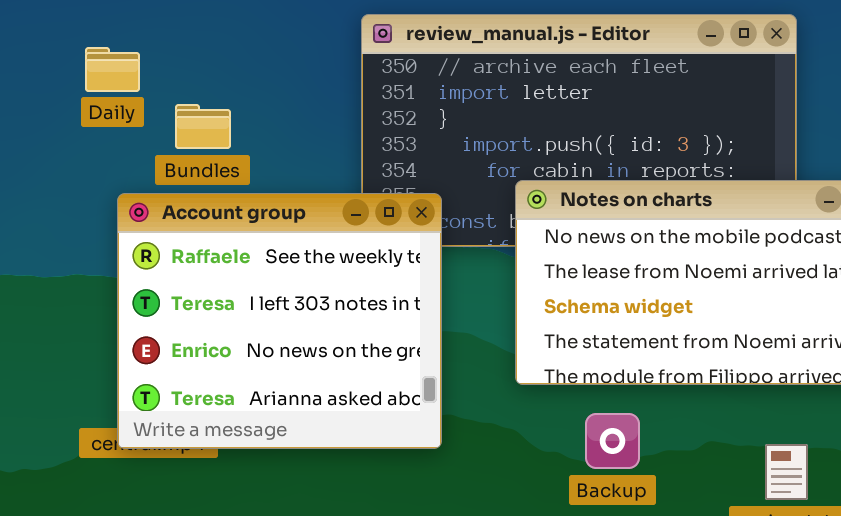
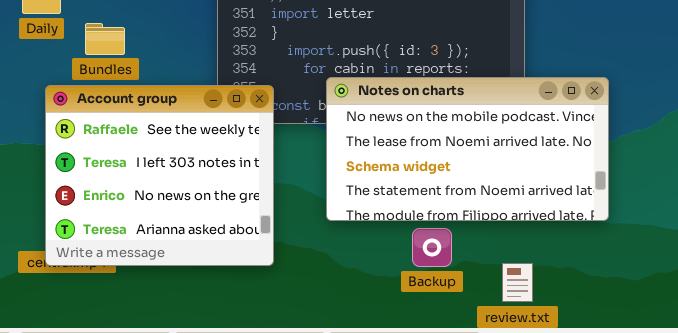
Backup: [585,413,640,469] -> [412,228,452,267], moved

